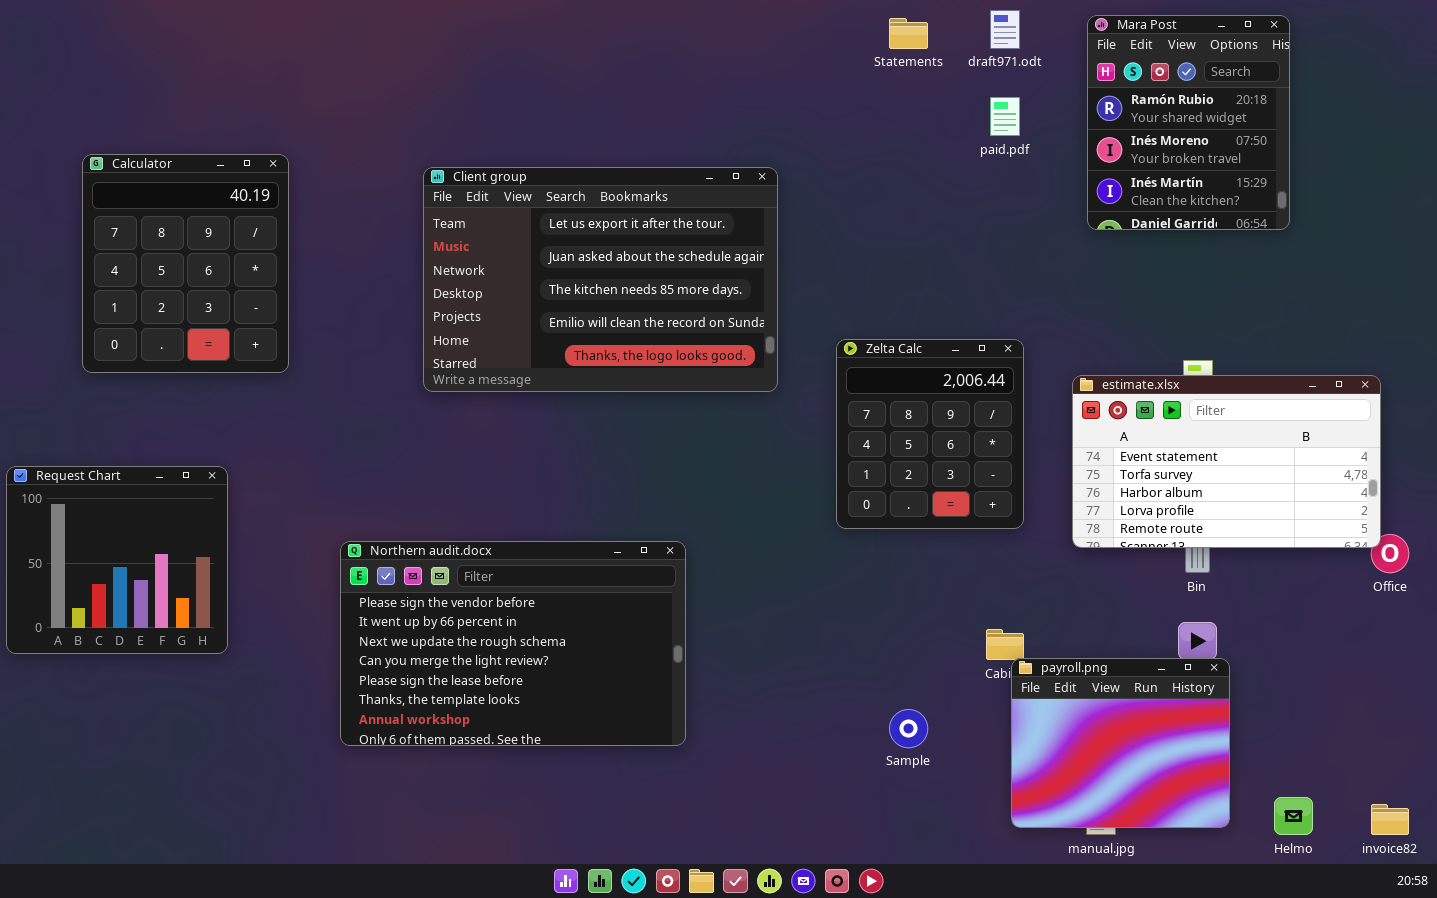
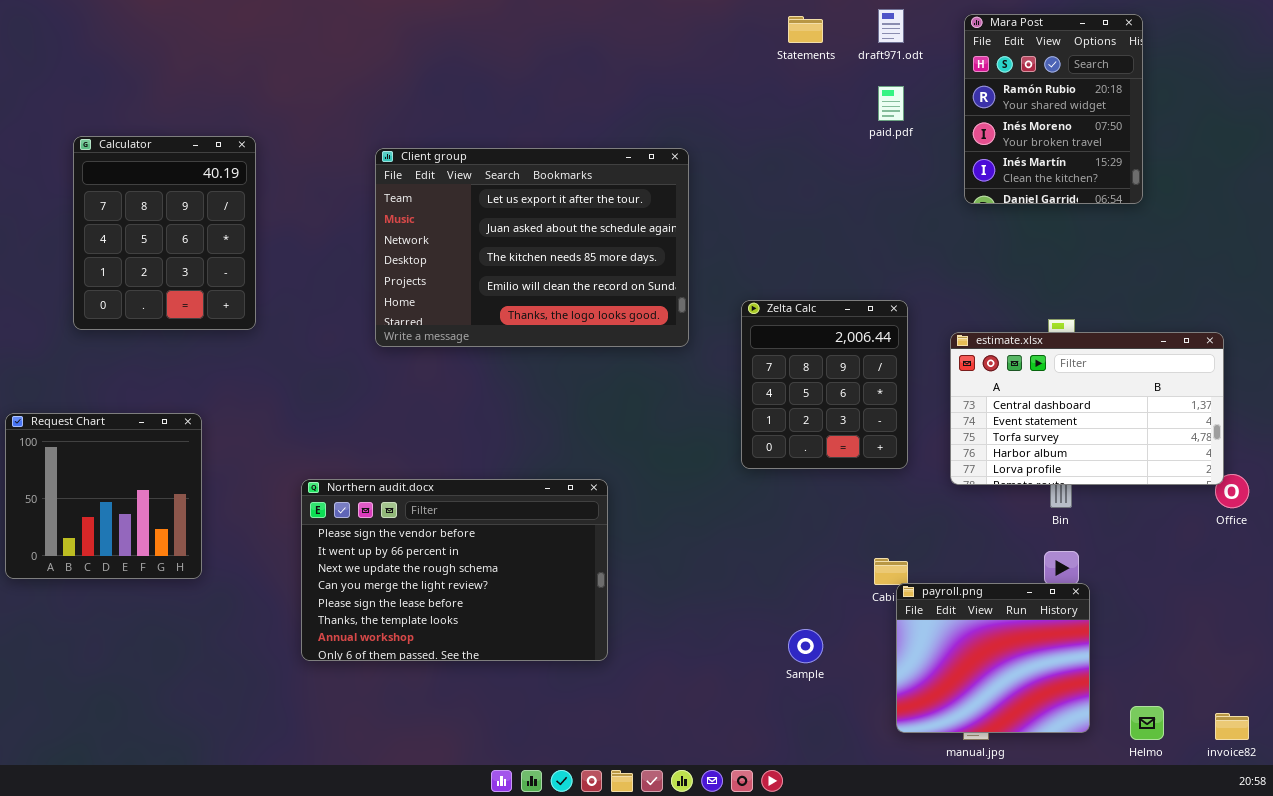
estimate.xlsx: [1072,375,1381,548] -> [950,332,1224,485], scrolled up 1 row

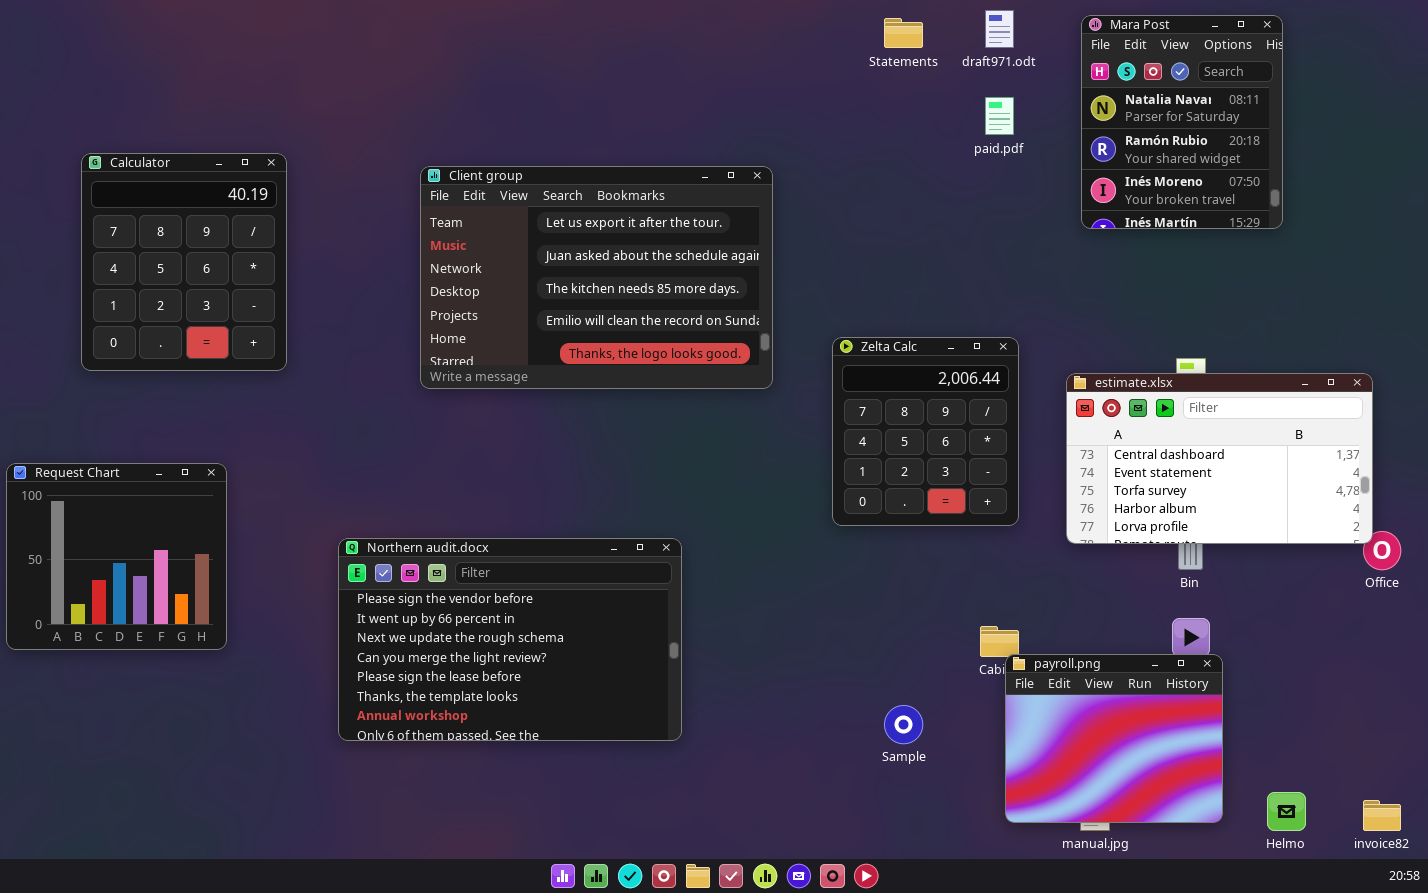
Mara Post: [964,14,1143,204] -> [1081,15,1283,229], scrolled up 1 row

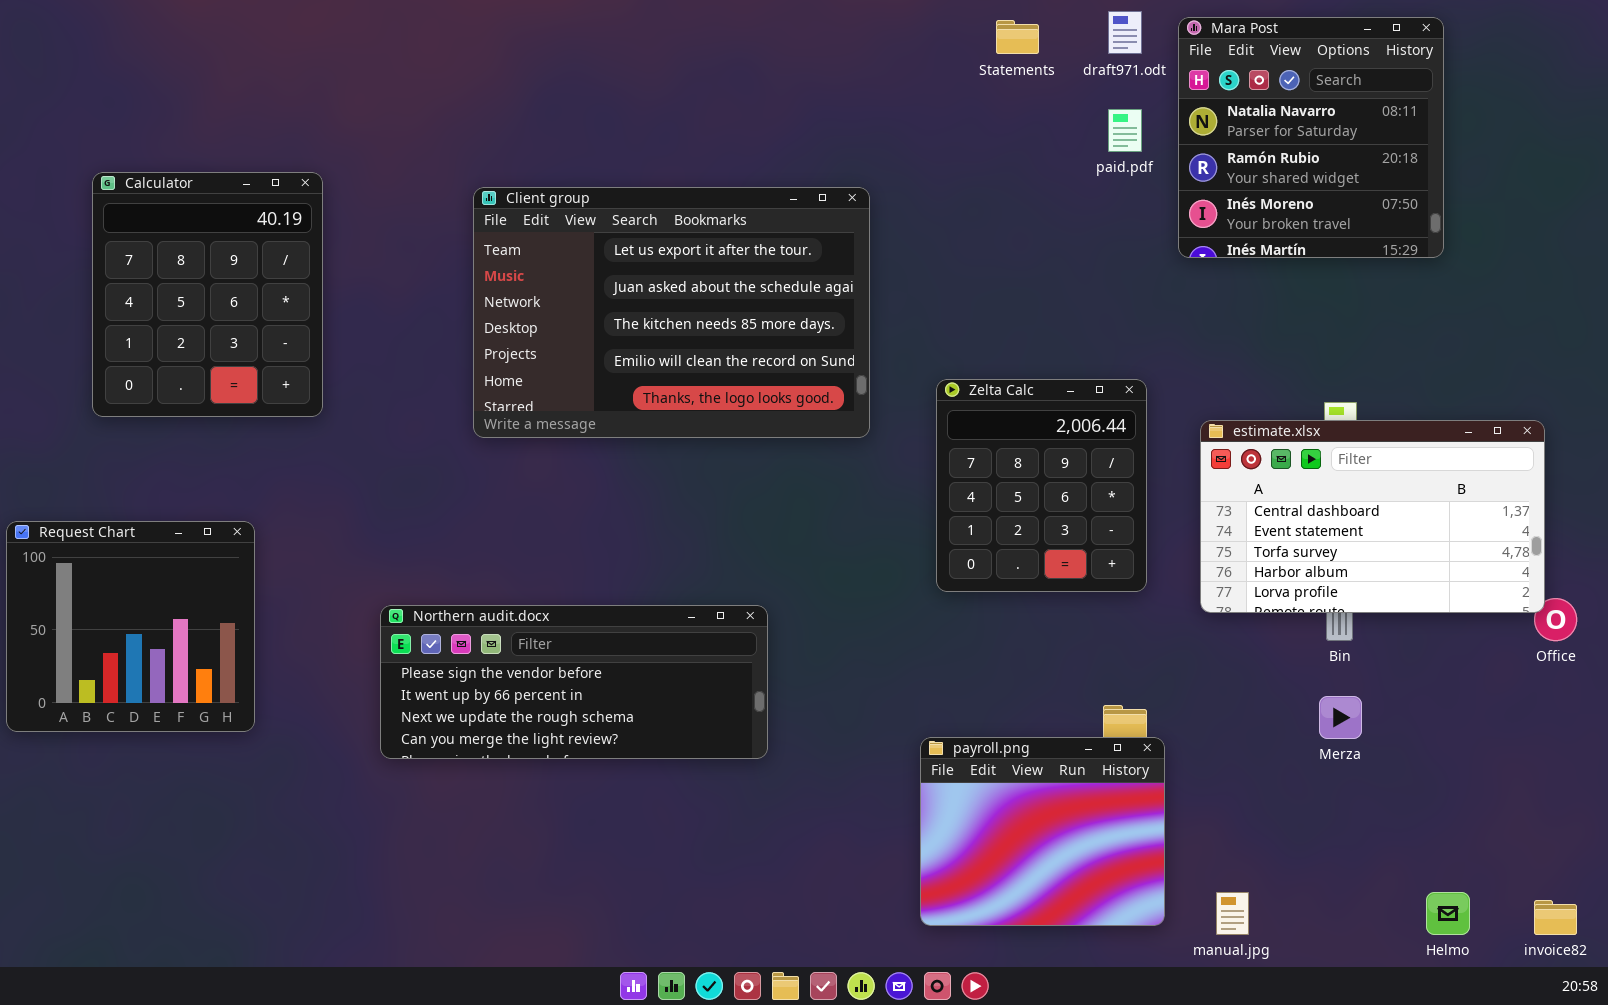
Mara Post: [1081,15,1283,229] -> [1178,17,1444,258], resized
Northern audit.docx: [338,538,682,741] -> [380,605,768,759], resized
payroll.png: [1005,654,1223,823] -> [920,737,1165,926], moved

